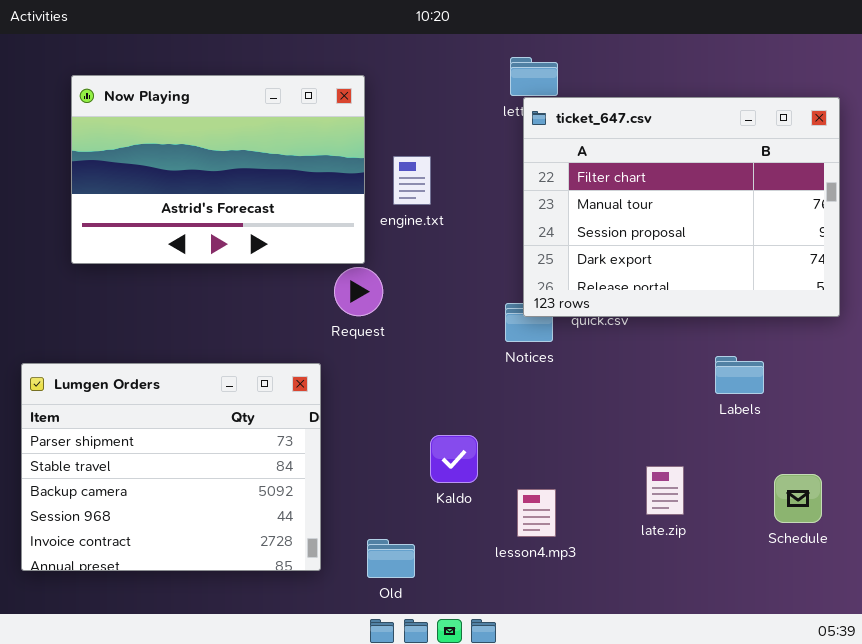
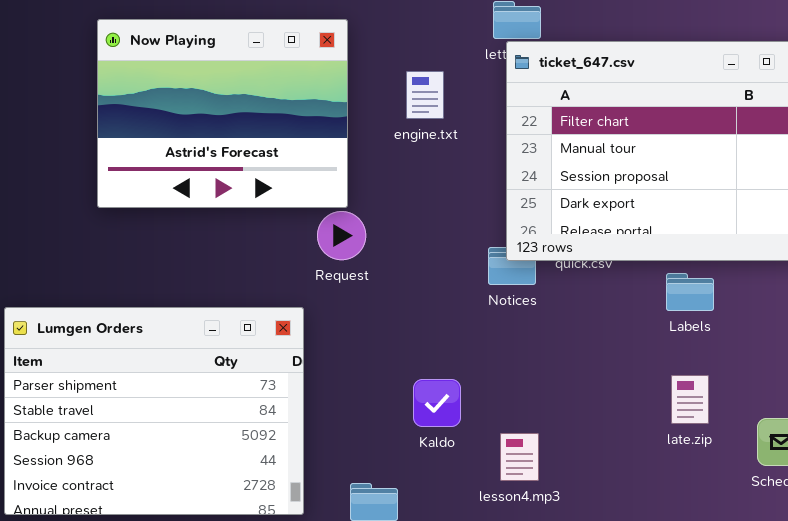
Now Playing: [71,75,365,264] -> [97,19,348,208], resized
engine.txt: [393,156,431,205] -> [406,71,444,119], moved
Labels: [715,356,764,394] -> [666,273,714,311], moved
late.zip: [646,466,684,515] -> [671,375,709,424], moved

